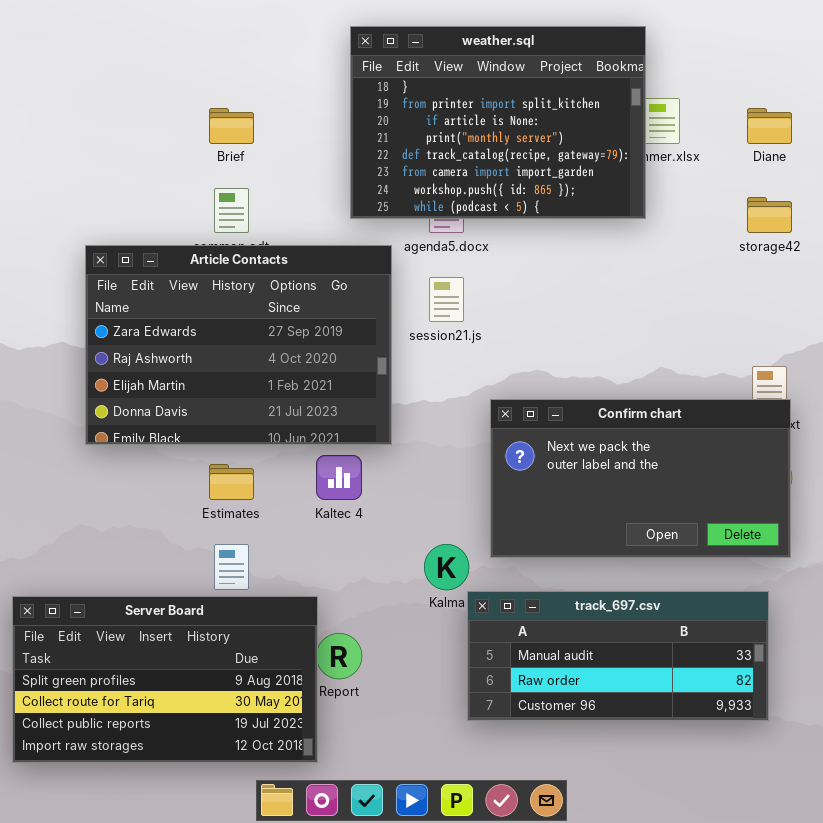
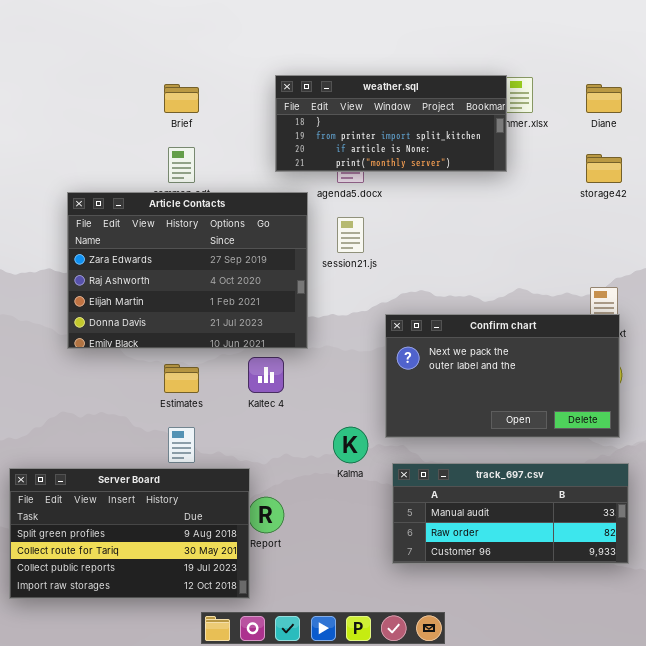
weather.sql: [350,26,646,219] -> [275,75,507,172], resized
track_697.csv: [467,591,769,721] -> [392,463,629,564], moved

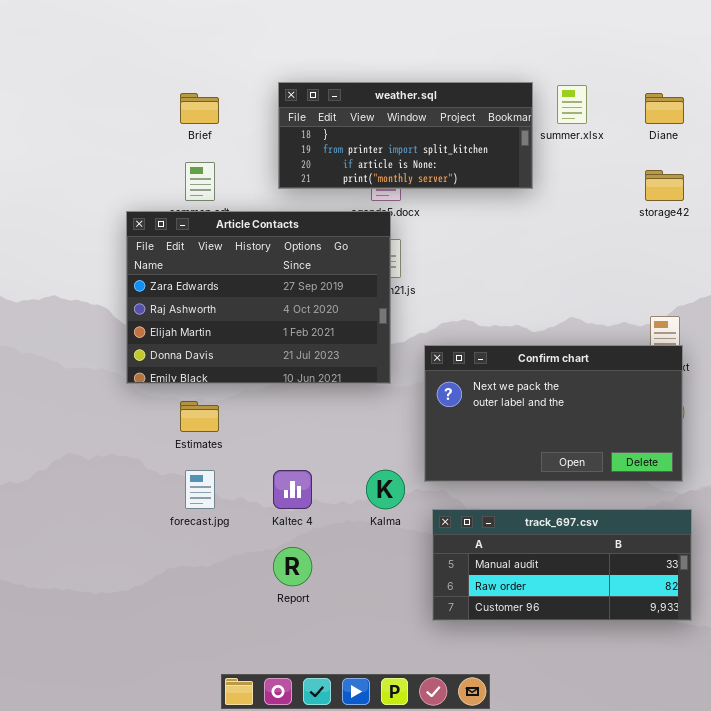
weather.sql: [275,75,507,172] -> [278,82,533,189], moved
Article Contacts: [67,192,308,349] -> [126,211,391,384], moved
Kaltec 4: [248,357,284,393] -> [273,470,312,509], moved
Server Board: [9,468,250,599] -> none, closed

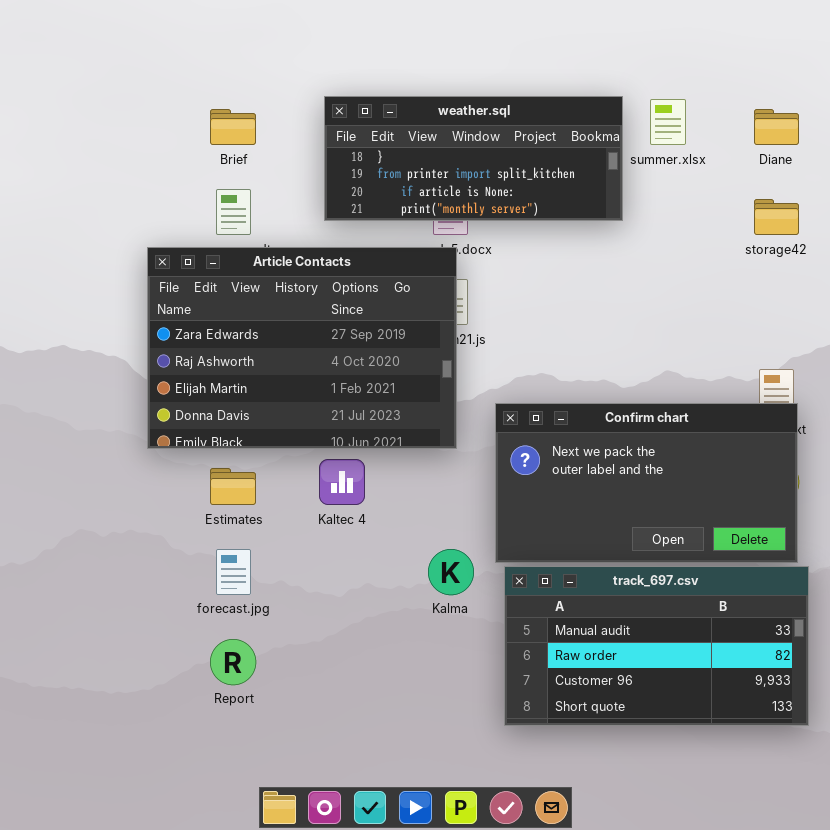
Kaltec 4: [273,470,312,509] -> [319,459,365,505], moved
track_697.csv: [432,509,692,621] -> [504,566,809,726], resized
Report: [273,547,312,586] -> [210,639,256,685], moved

